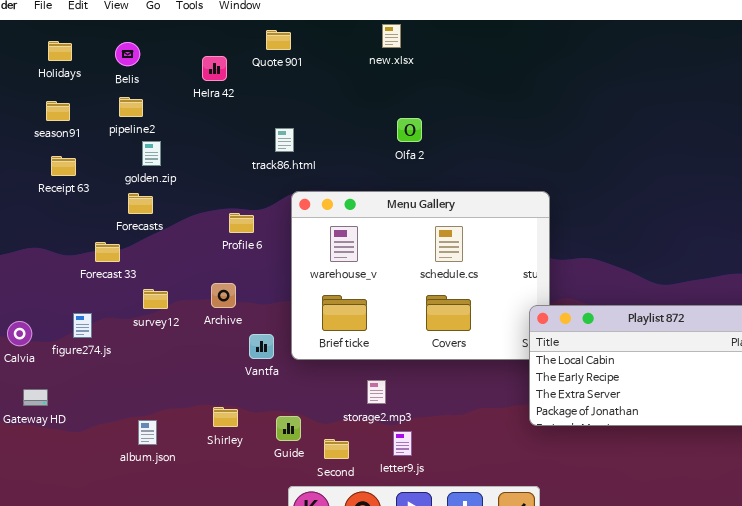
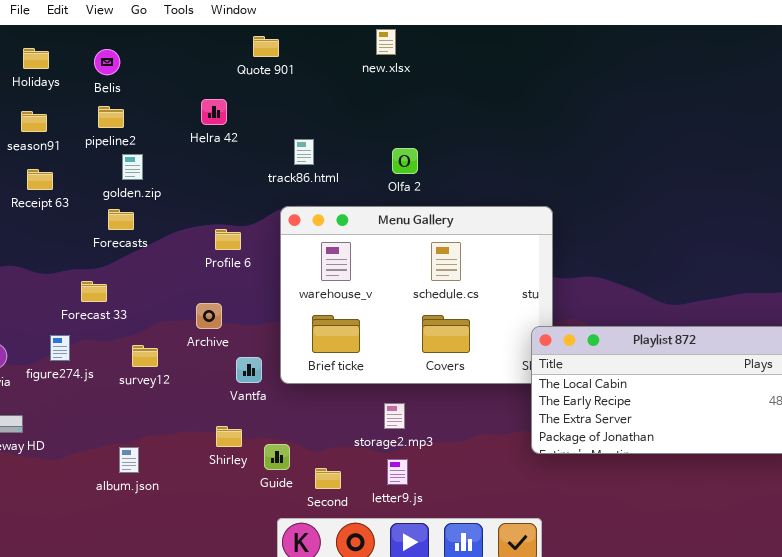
Helra 42: [202,56,227,81] -> [201,99,227,125], moved
Olfa 2: [397,118,422,142] -> [392,148,418,174], moved
track86.html: [275,128,294,152] -> [294,139,314,165], moved
Forecast 33: [95,242,120,262] -> [81,281,107,302], moved
survey12: [143,289,168,309] -> [132,345,158,367], moved
storage2.mp3: [367,380,386,404] -> [384,403,405,429], moved
Shirley: [213,407,238,427] -> [216,426,242,447], moved

